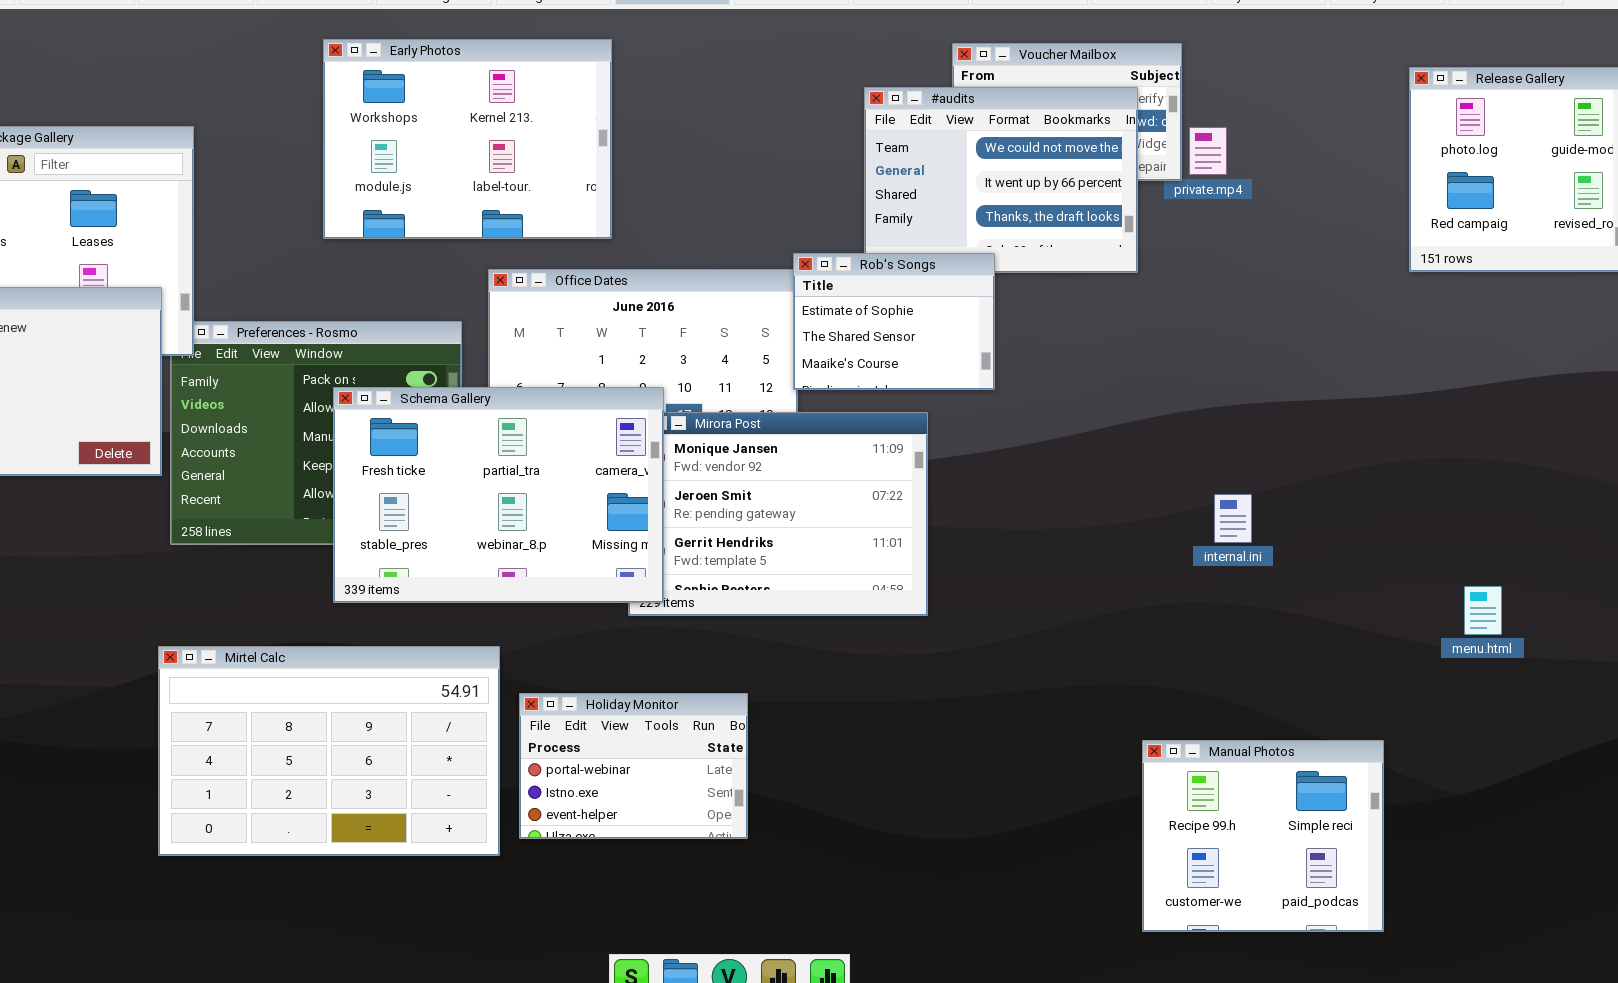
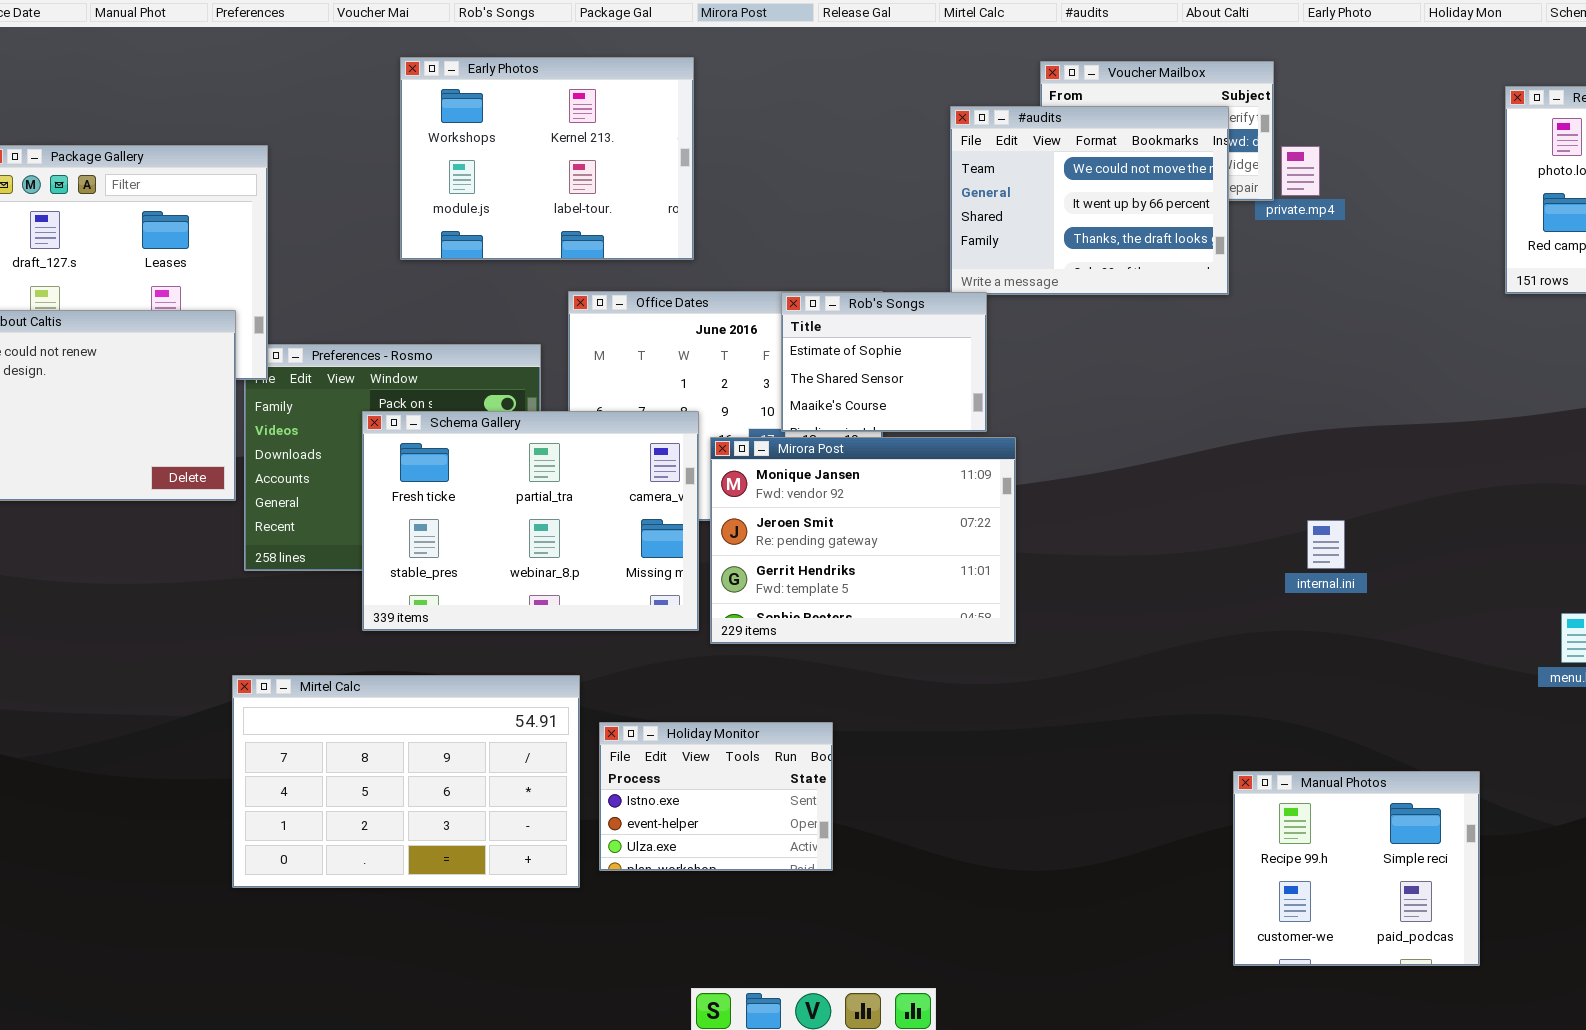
Rob's Songs: [793,253,995,390] -> [781,292,987,432], moved
Schema Gallery: [333,387,664,603] -> [362,411,699,631], moved
Holiday Monitor: [519,693,748,839] -> [599,722,833,871], scrolled down 1 row

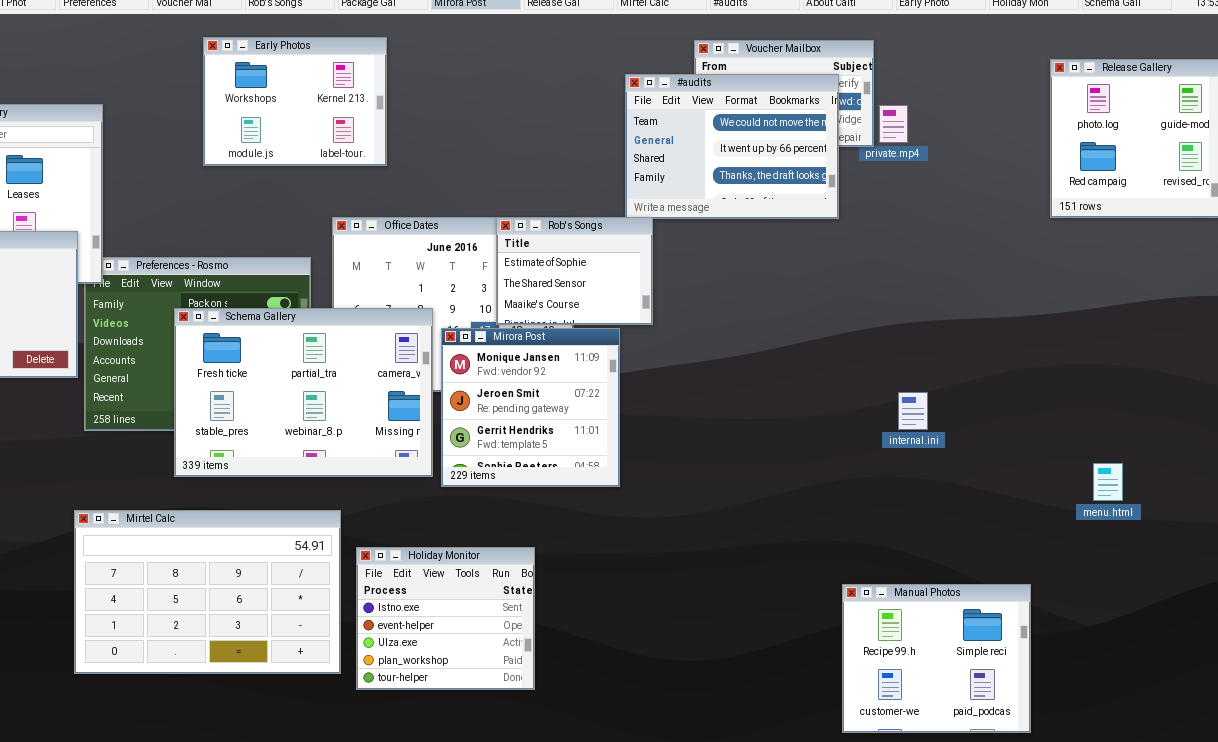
Early Photos: [400,57,694,260] -> [203,37,387,166], resized
Mirora Post: [710,437,1016,644] -> [441,328,620,487], resized
Holiday Monitor: [599,722,833,871] -> [356,547,535,690], resized

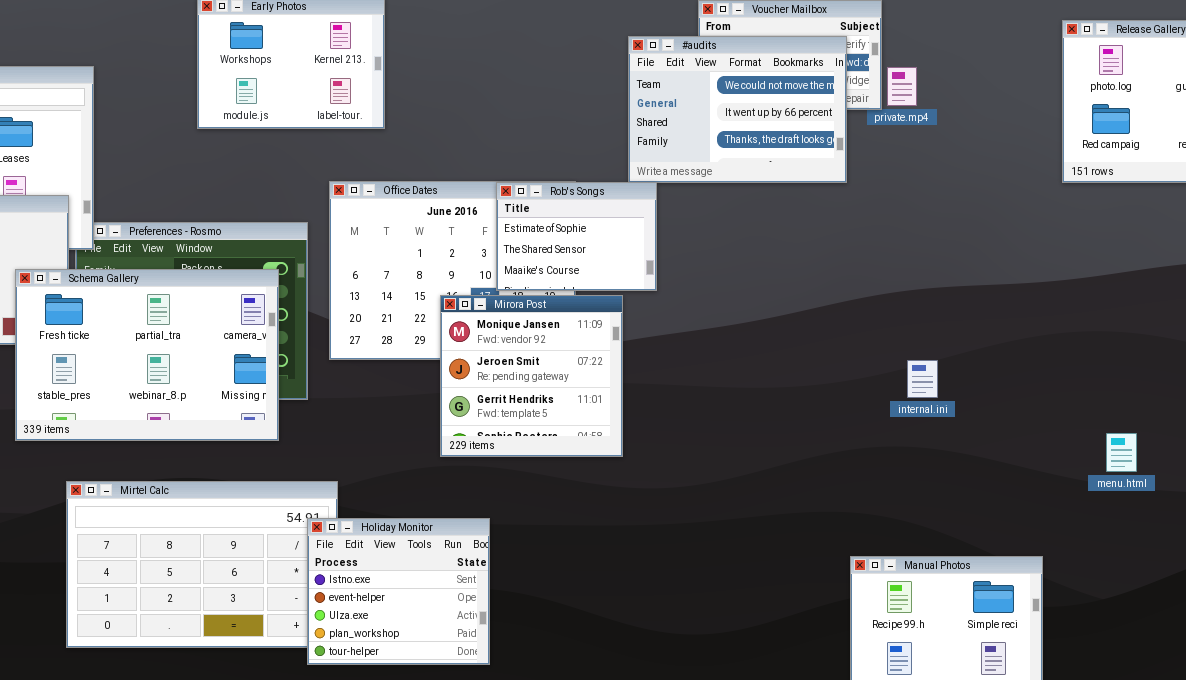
Schema Gallery: [174,308,433,477] -> [15,269,279,441], moved
Holiday Monitor: [356,547,535,690] -> [307,518,490,665], moved

